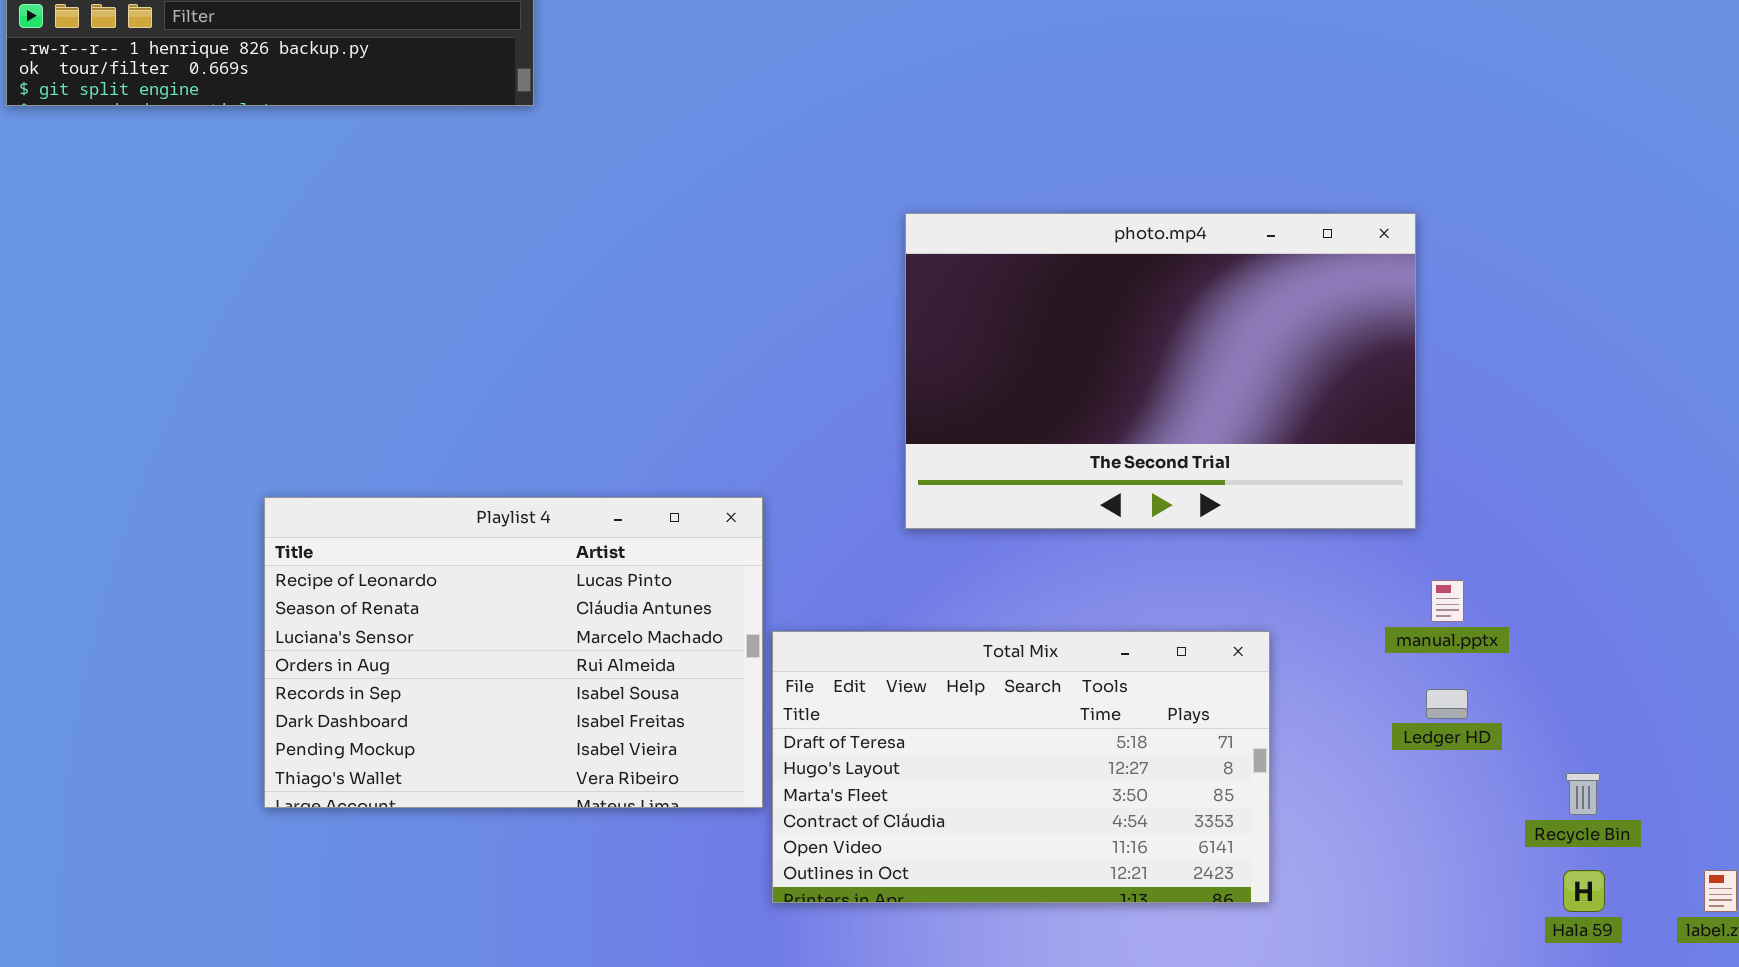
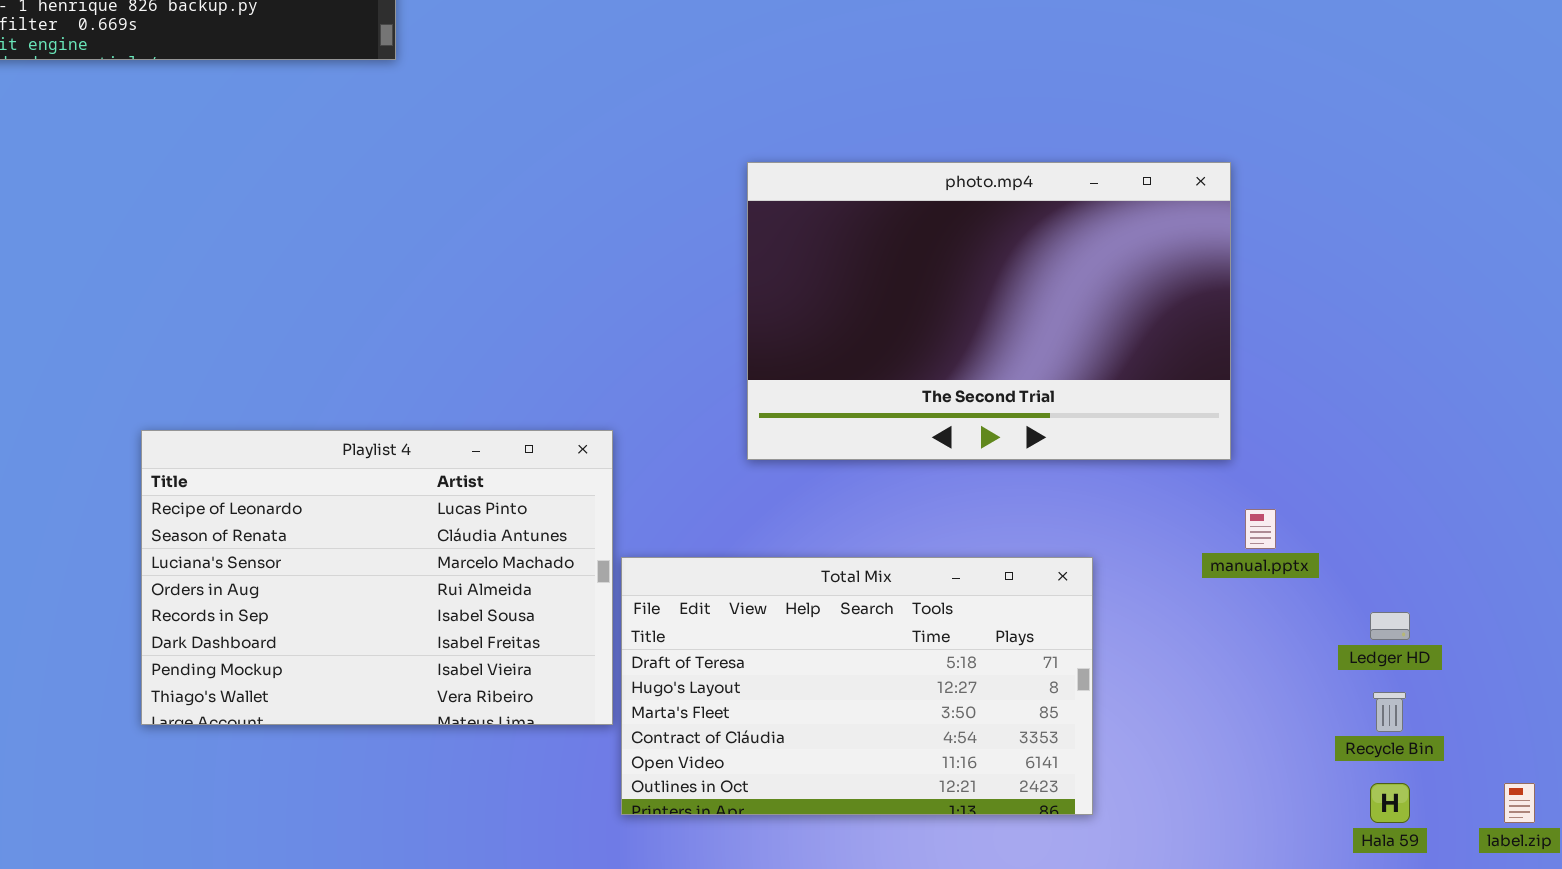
Ledger HD: [1426,689,1468,719] -> [1370,612,1410,640], moved

